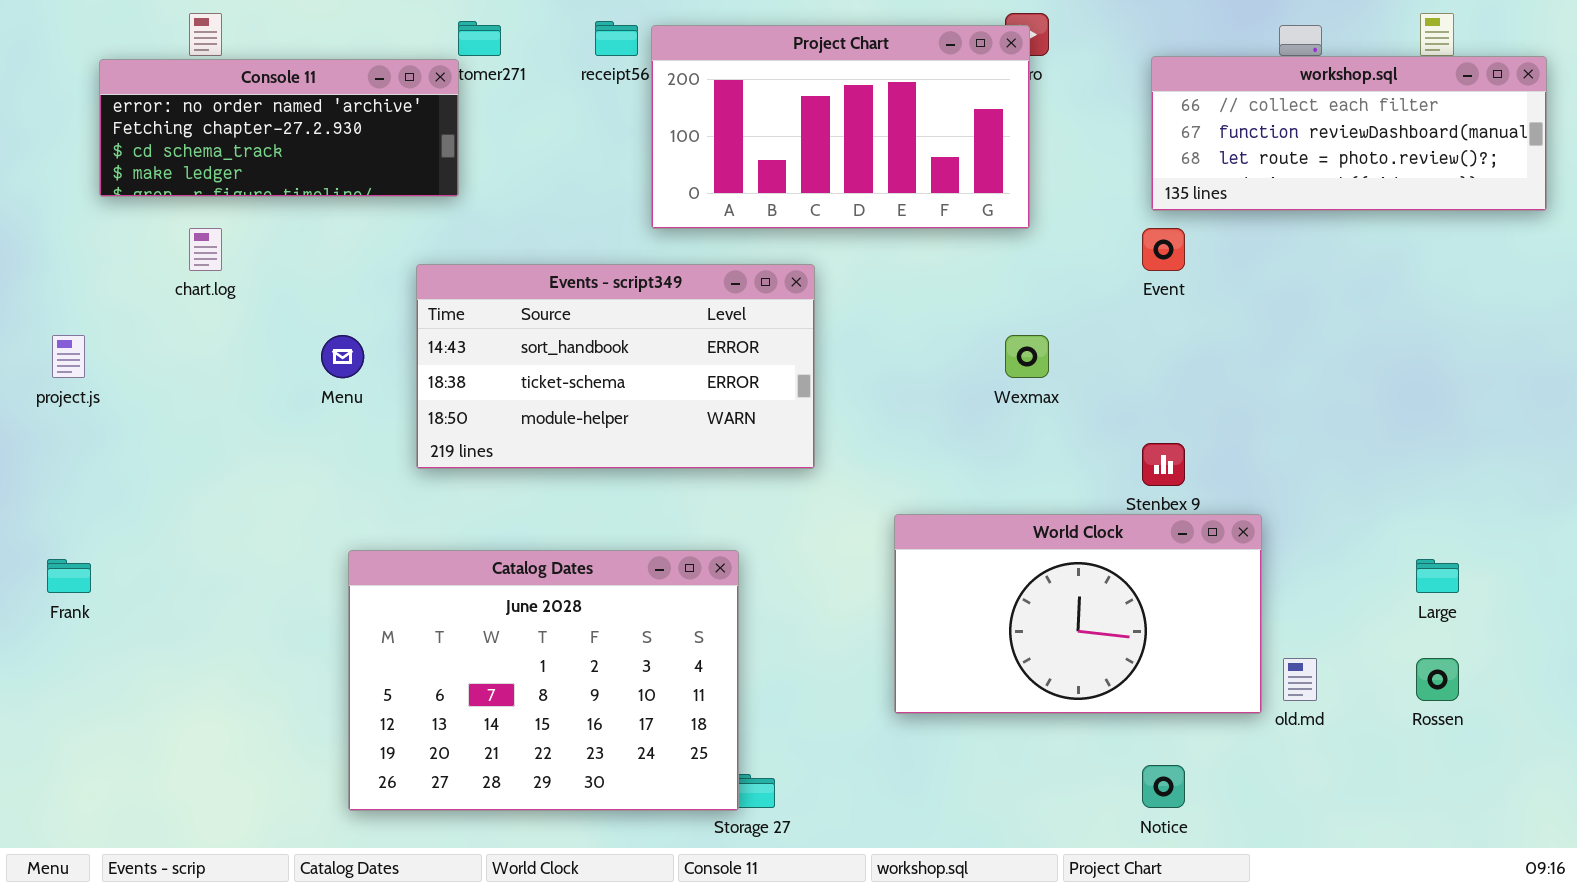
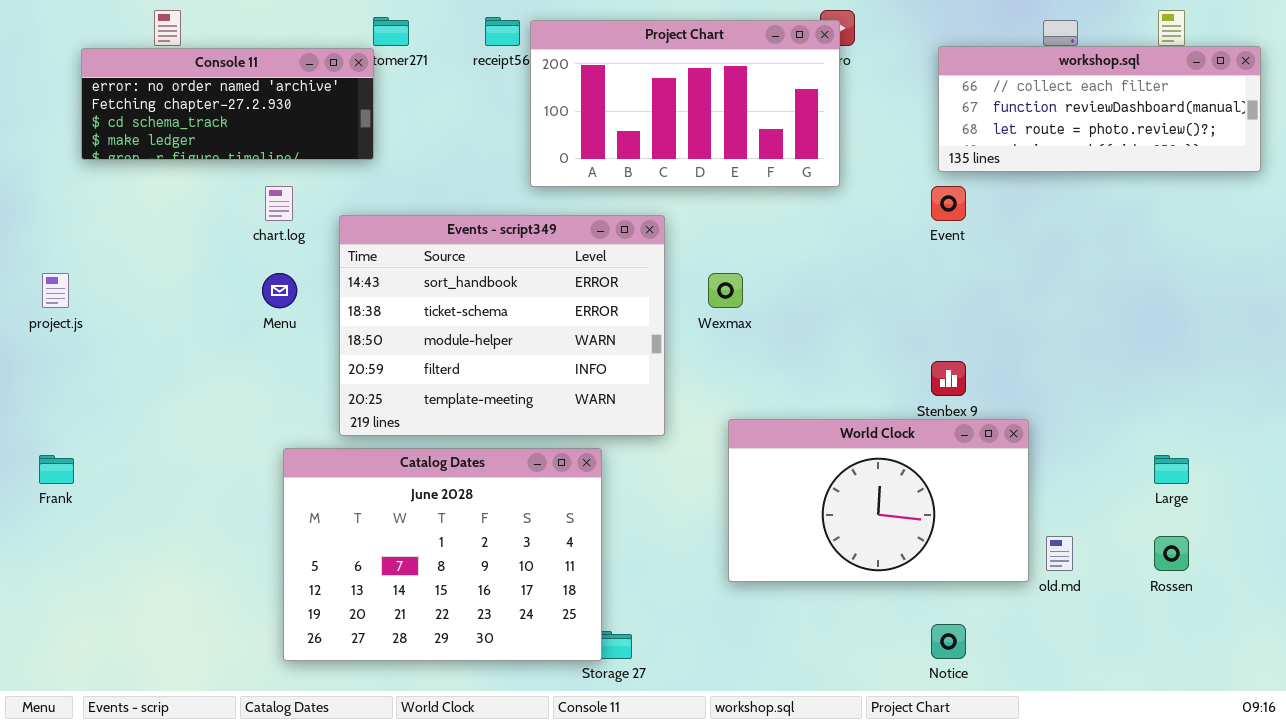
chart.log: [189,228,222,271] -> [265,186,293,221], moved
Events - script349: [416,264,815,469] -> [339,215,665,436], resized
Wexmax: [1005,335,1049,378] -> [708,273,743,308], moved

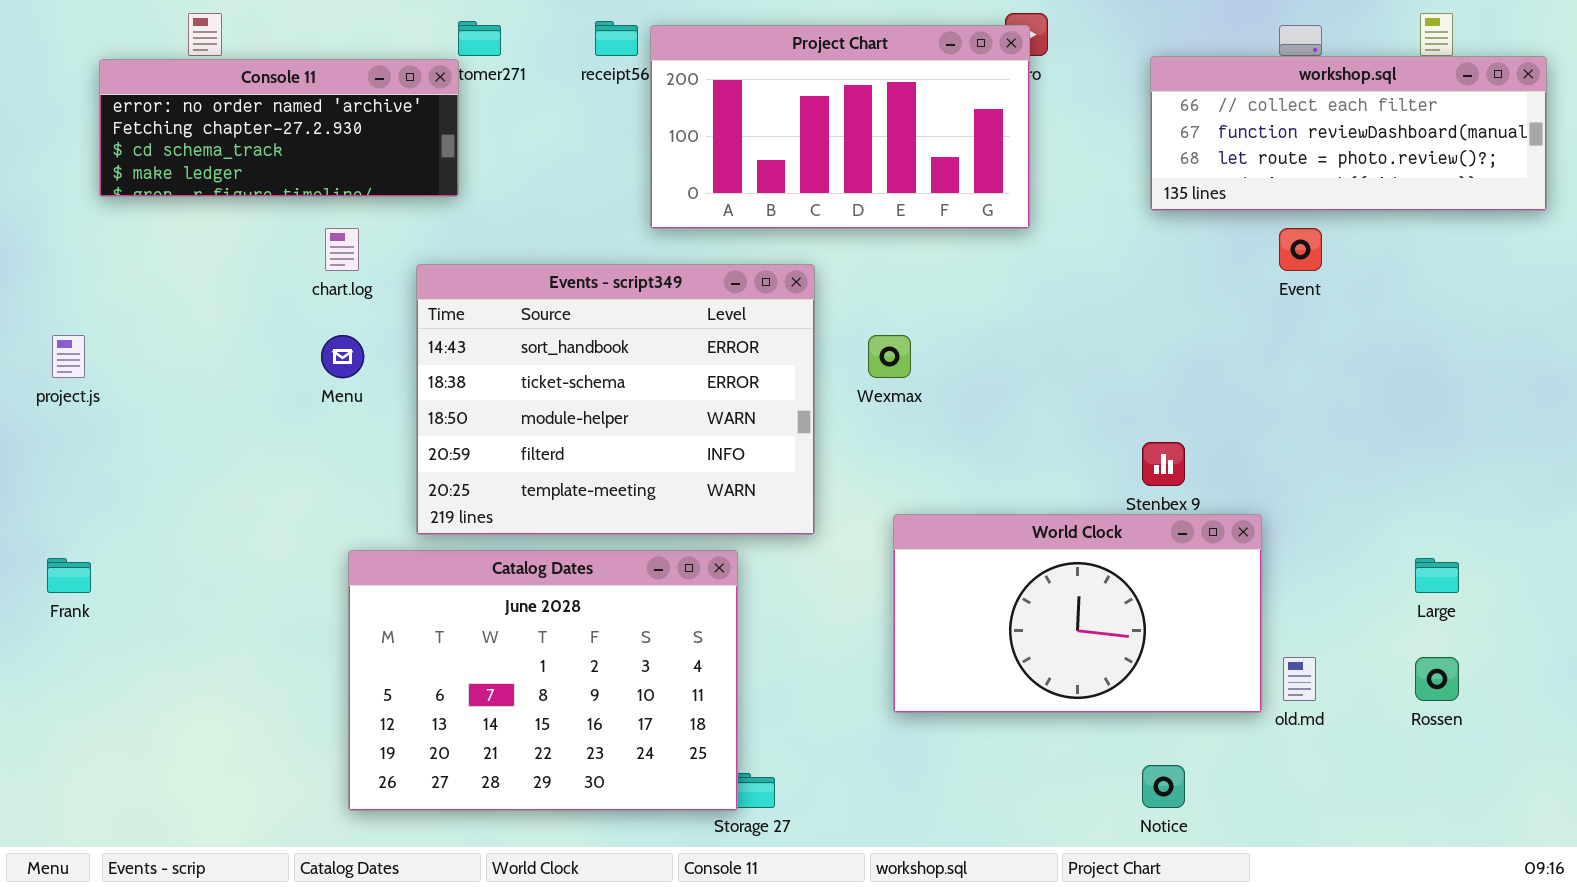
Event: [931,186,966,221] -> [1279,228,1322,271], moved

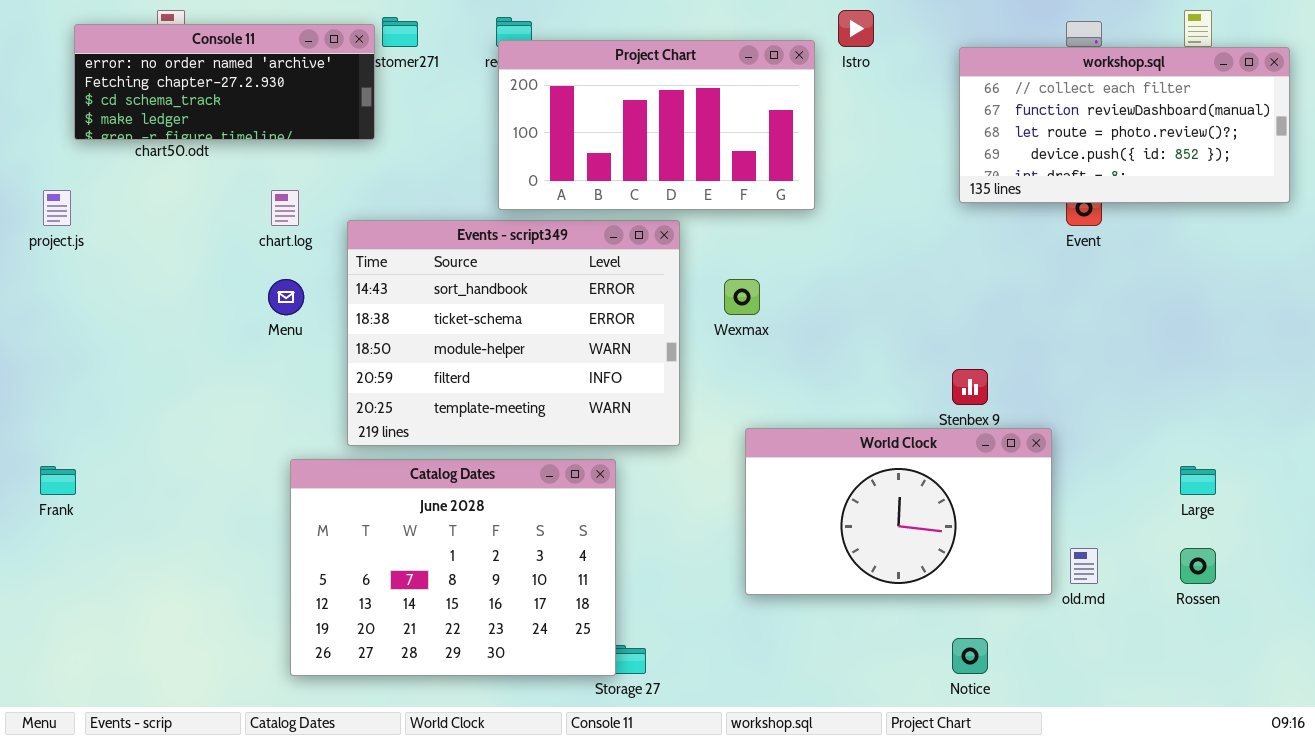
Project Chart: [650,25,1030,229] -> [498,40,815,210], moved
workshop.sql: [1150,56,1547,211] -> [959,47,1290,203], resized
Console 11: [99,59,459,197] -> [74,24,375,140], moved
project.js: [52,335,85,378] -> [43,190,71,226], moved

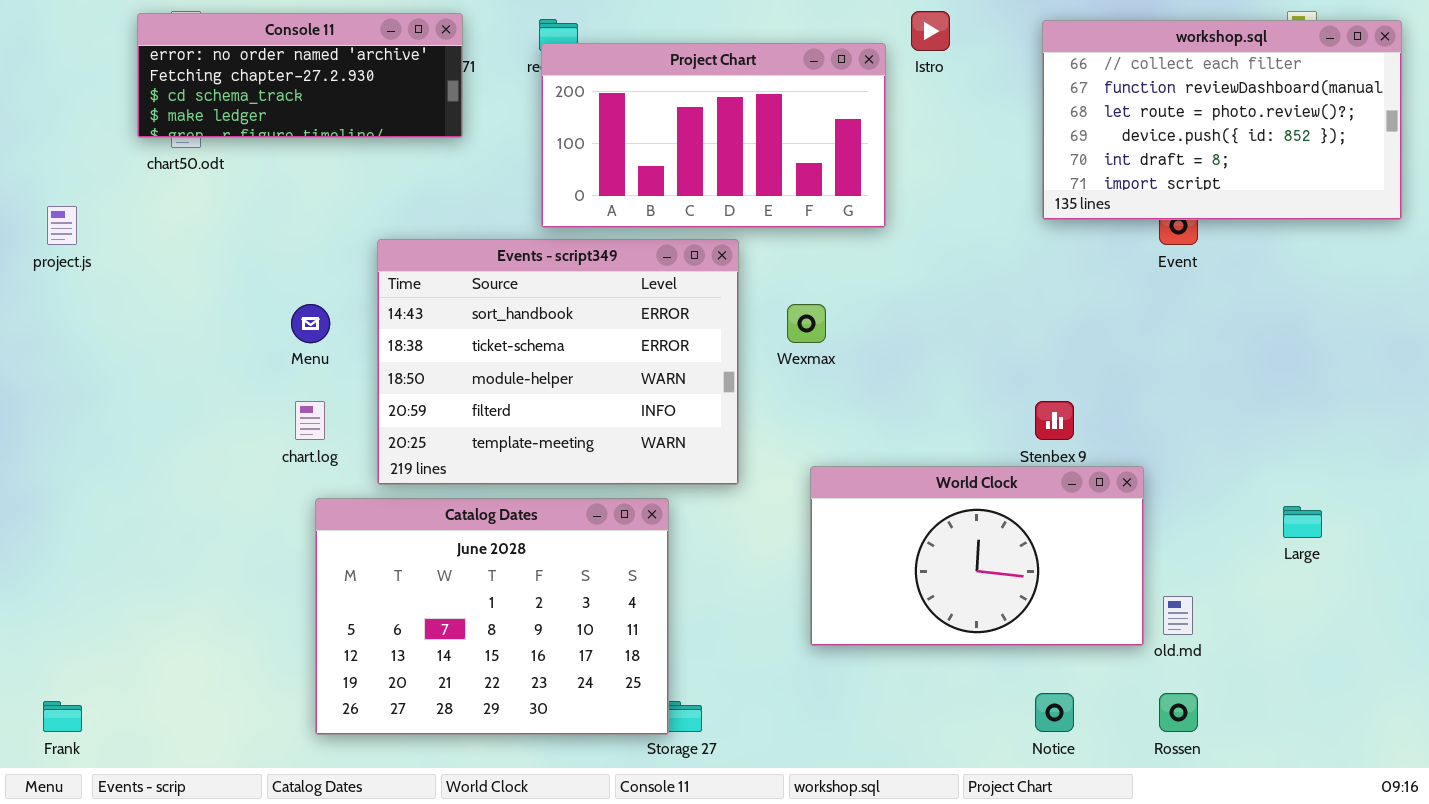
Console 11: [74,24,375,140] -> [137,13,463,138], moved
workshop.sql: [959,47,1290,203] -> [1042,20,1402,220], resized
chart.log: [271,190,299,226] -> [295,401,325,440], moved
Frank: [40,466,76,495] -> [43,701,82,732], moved
Rossen: [1180,548,1216,584] -> [1159,693,1198,732], moved

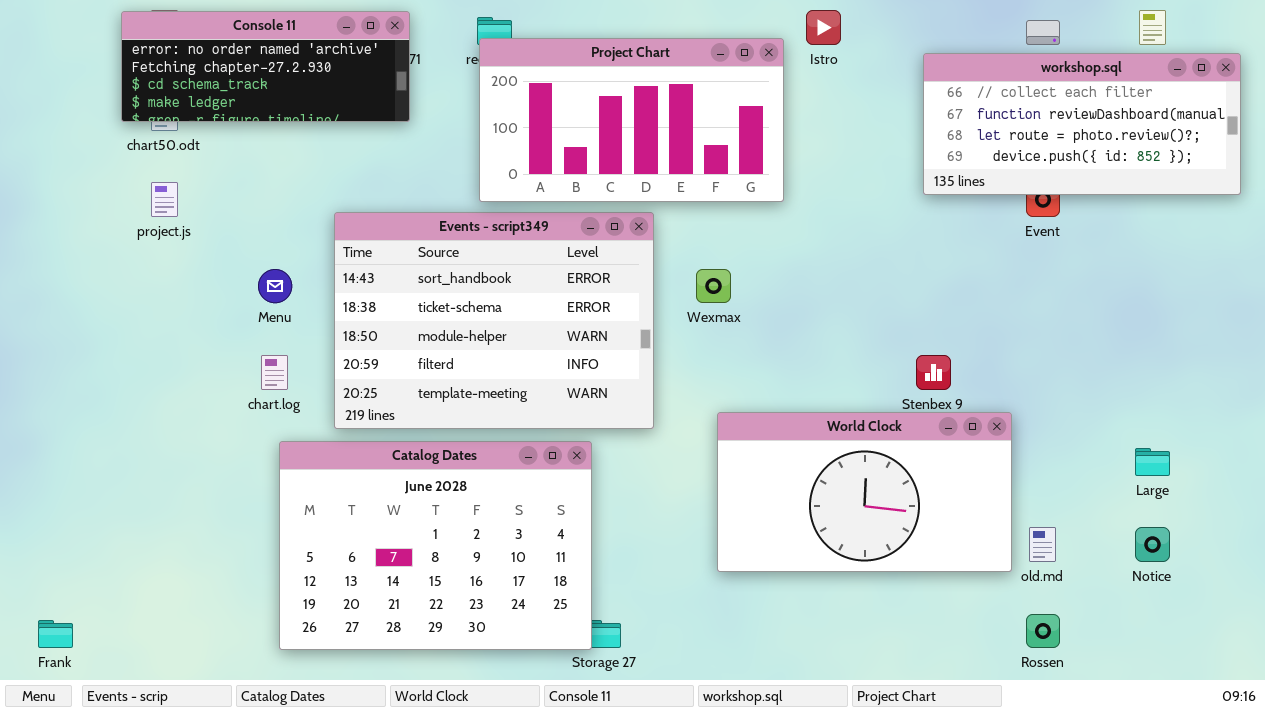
workshop.sql: [1042,20,1402,220] -> [923,53,1241,195], resized
project.js: [47,206,77,245] -> [151,182,178,217], moved
Notice: [1035,693,1074,732] -> [1135,527,1170,562], moved

